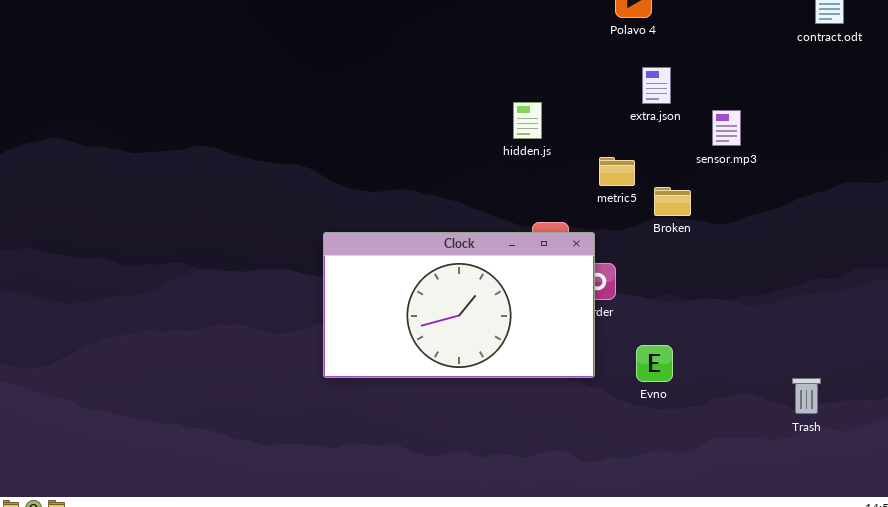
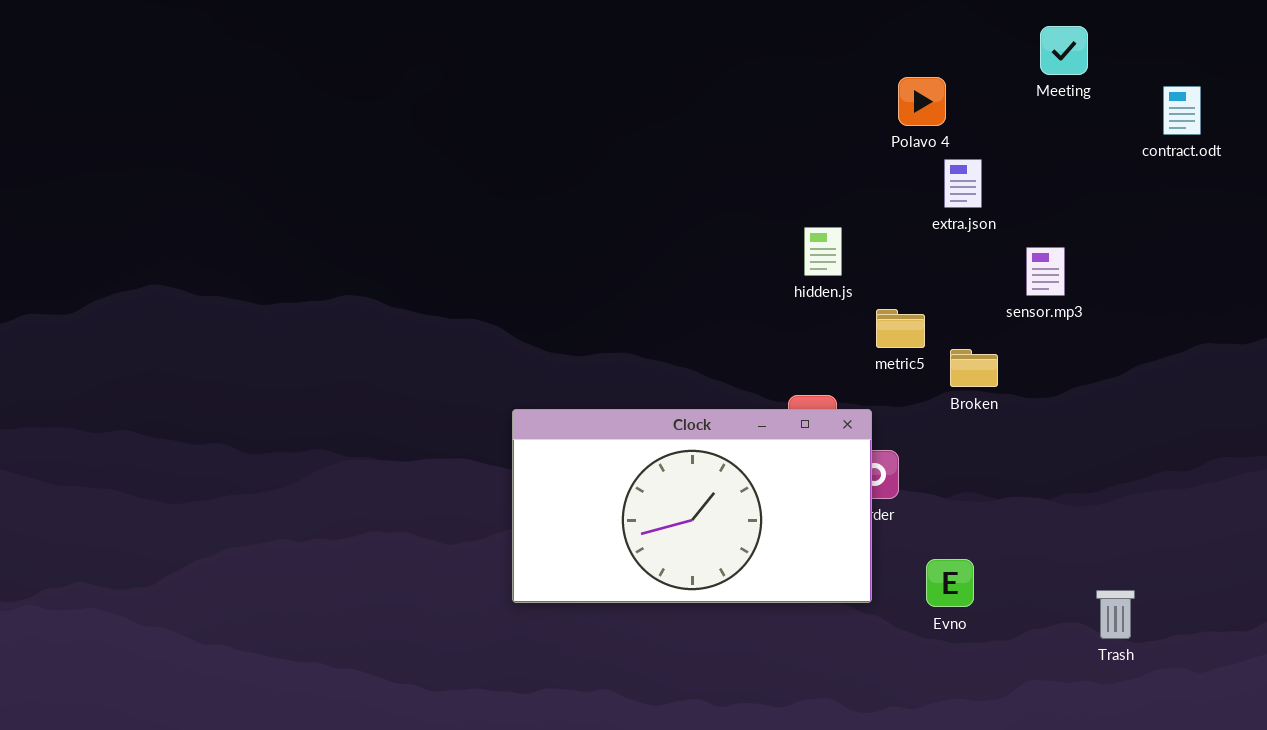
extra.json: [642,67,671,104] -> [944,159,982,208], moved
hidden.js: [513,102,542,139] -> [804,227,842,276], moved
Trash: [792,378,821,414] -> [1096,590,1135,639], moved

